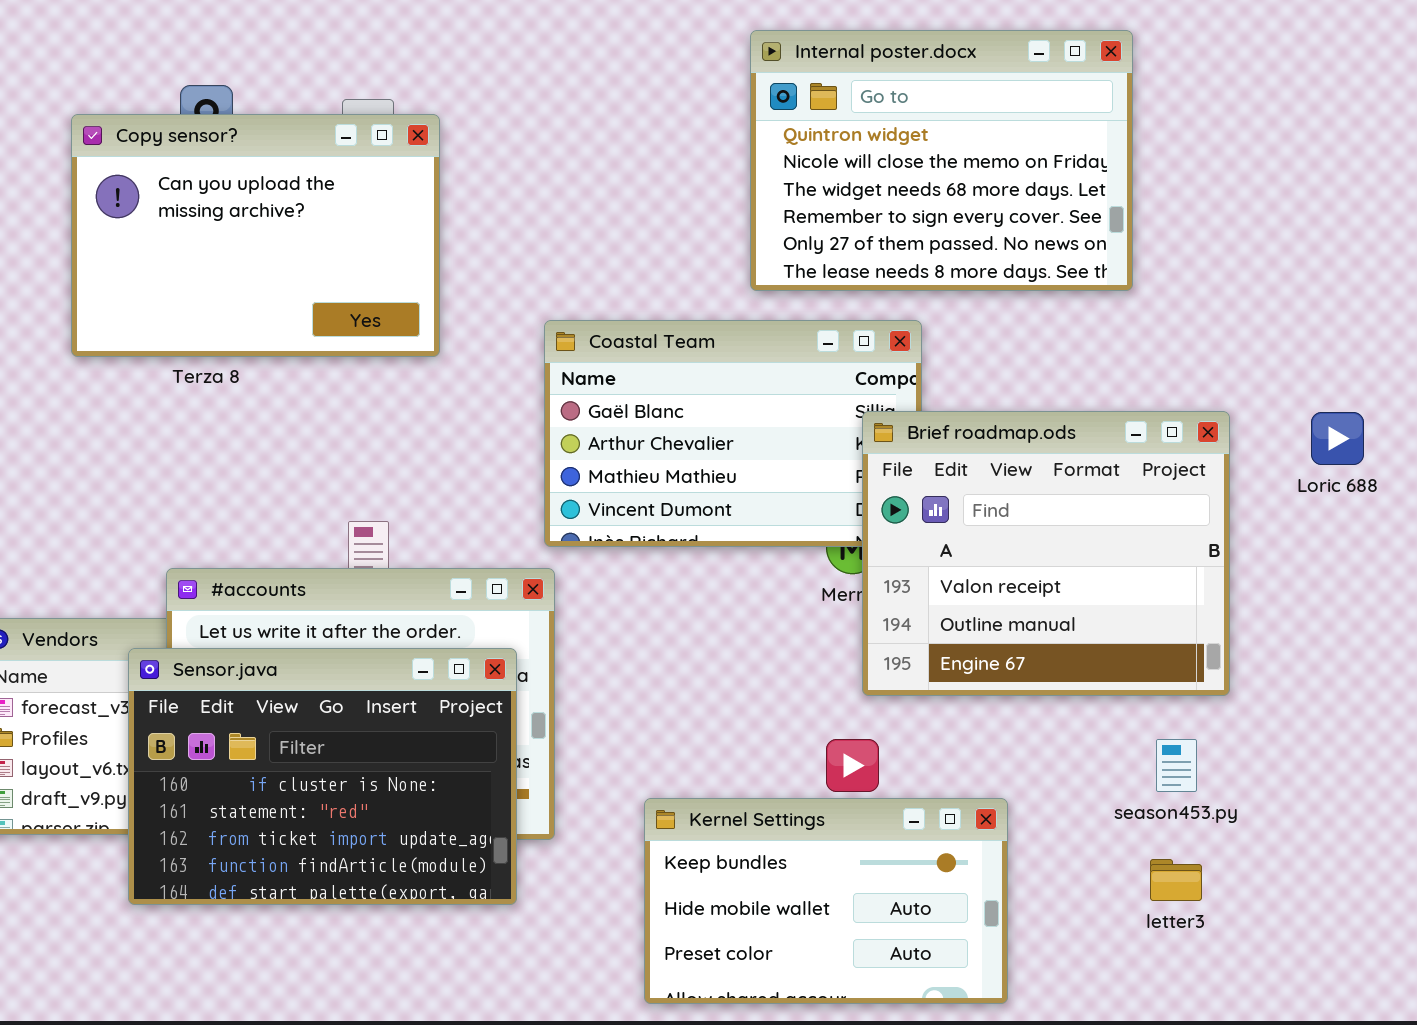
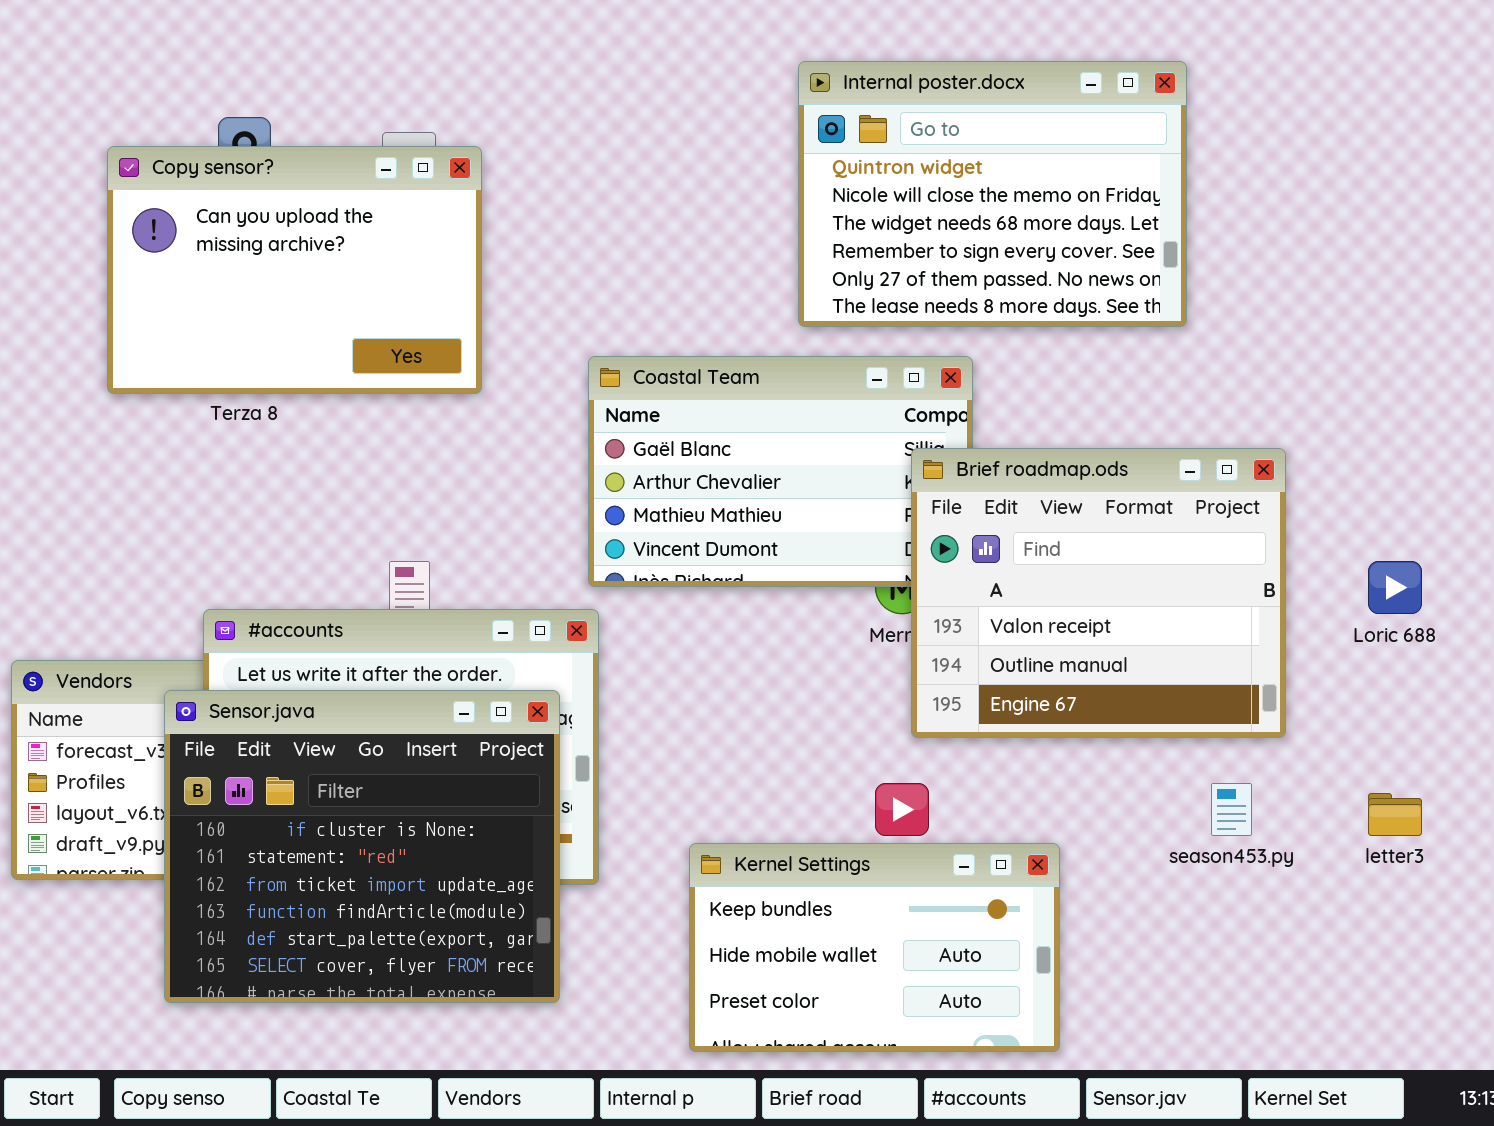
Loric 688: [1311,412,1364,465] -> [1368,561,1422,614], moved
Sensor.java: [128,648,517,905] -> [164,690,560,1003], resized
letter3: [1150,859,1202,901] -> [1368,793,1422,836], moved

